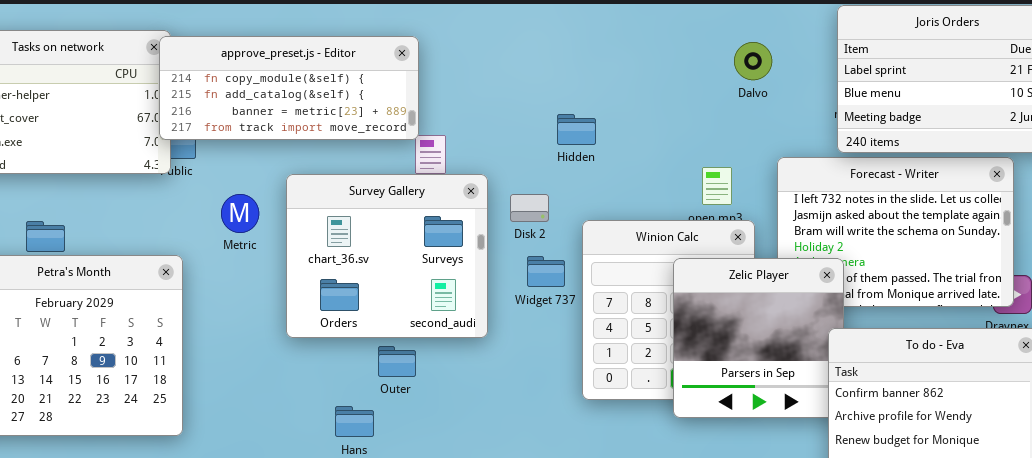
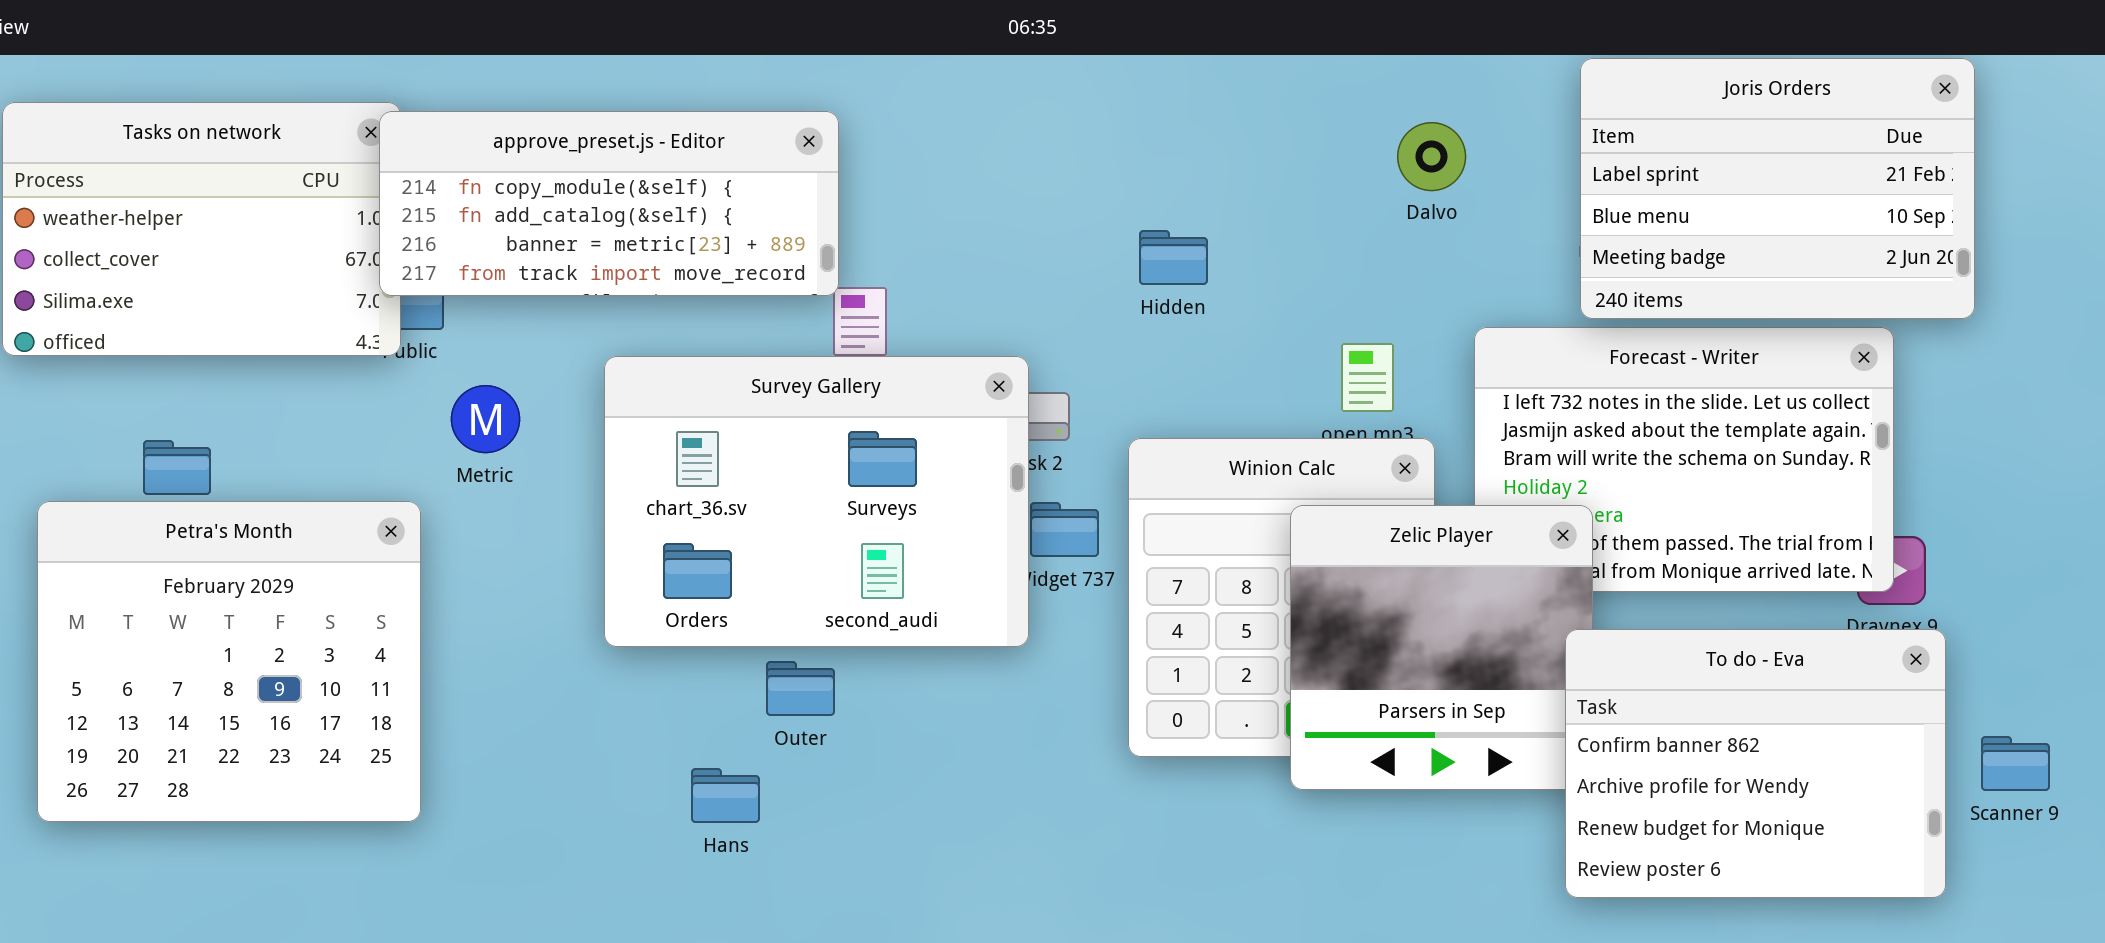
Hidden: [557,114,596,145] -> [1139,230,1208,285], moved
Survey Gallery: [286,174,488,338] -> [604,356,1029,647], resized
Metric: [221,194,259,233] -> [451,385,520,453], moved

